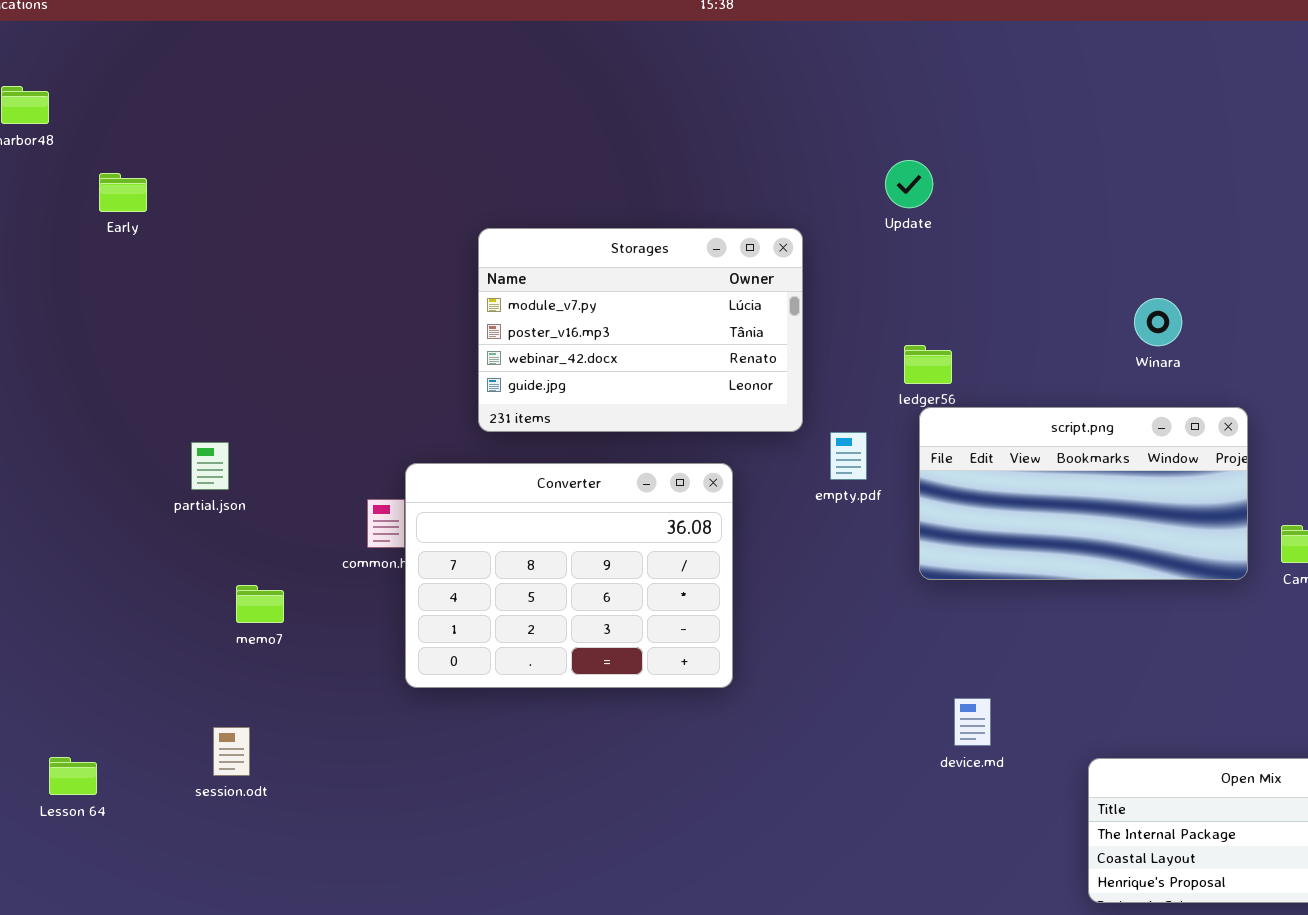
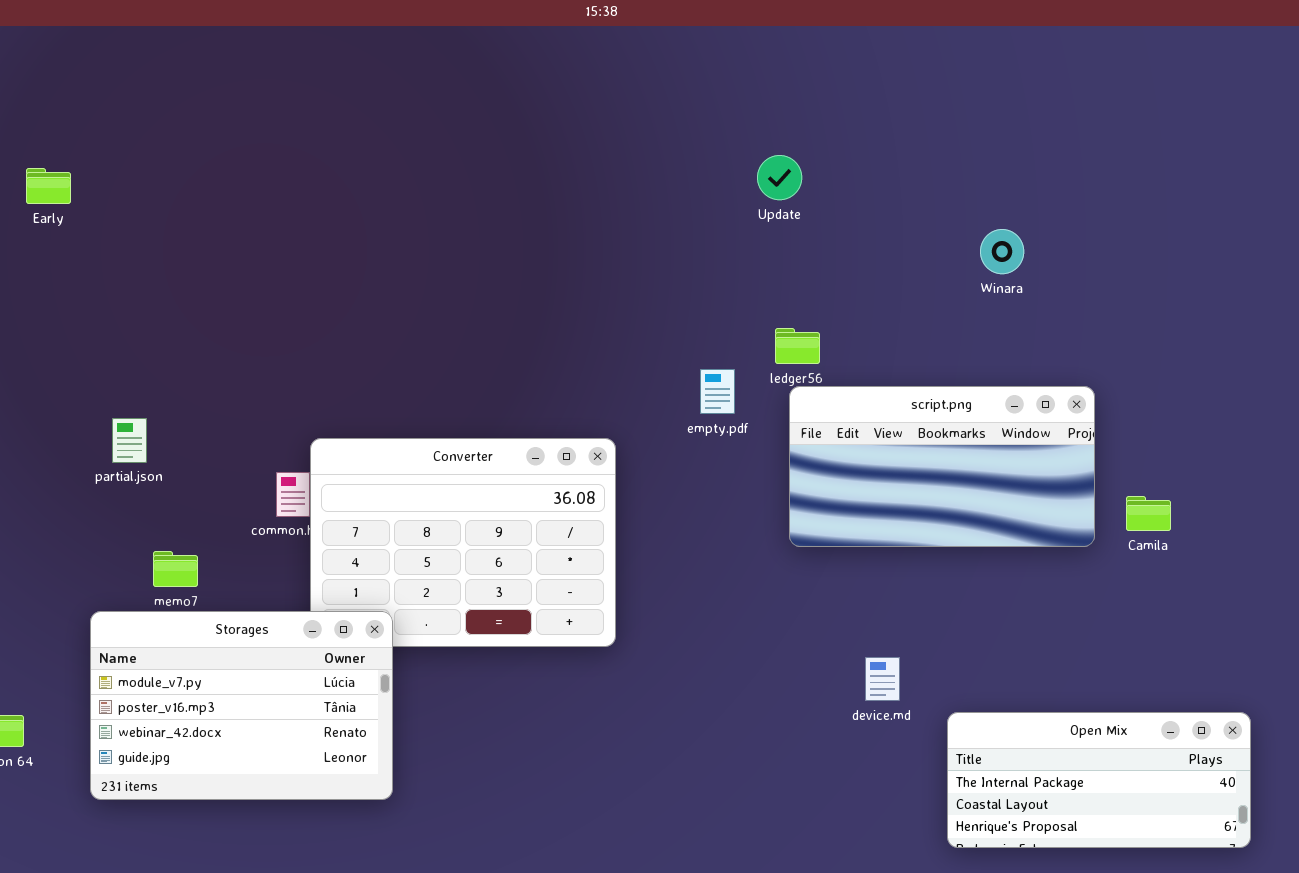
Storages: [478,228,803,432] -> [90,611,393,800], moved
Winara: [1134,298,1182,346] -> [980,229,1024,274], moved
empty.pdf: [830,432,867,480] -> [700,369,735,414], moved
device.md: [954,698,991,746] -> [865,657,900,701], moved

